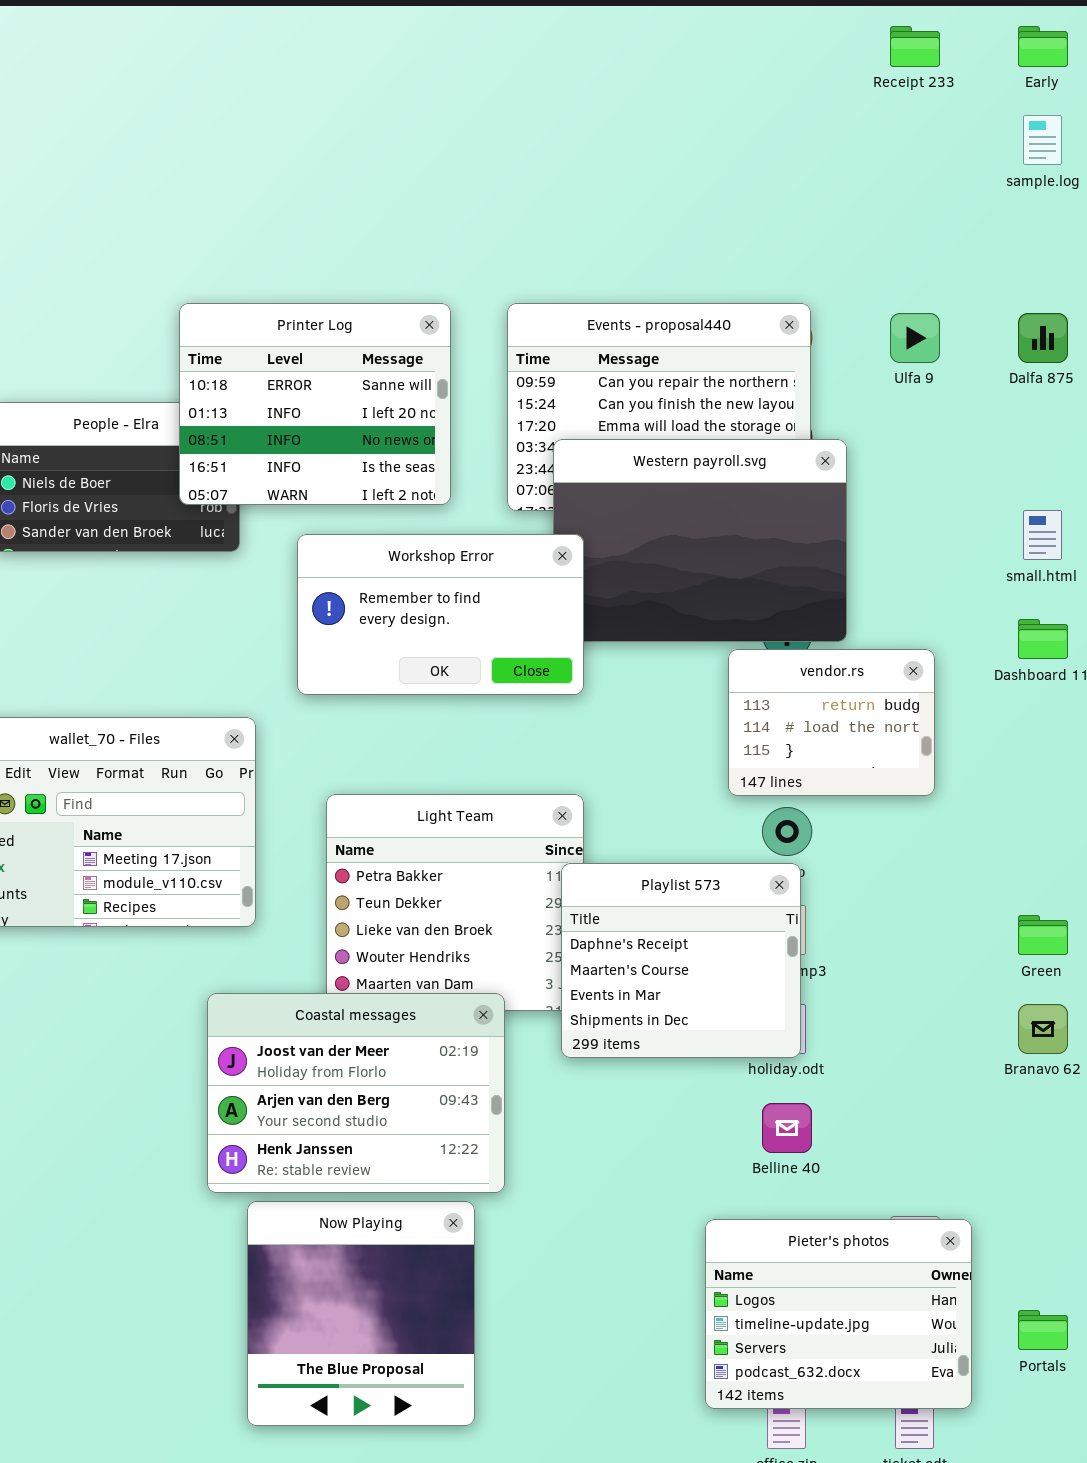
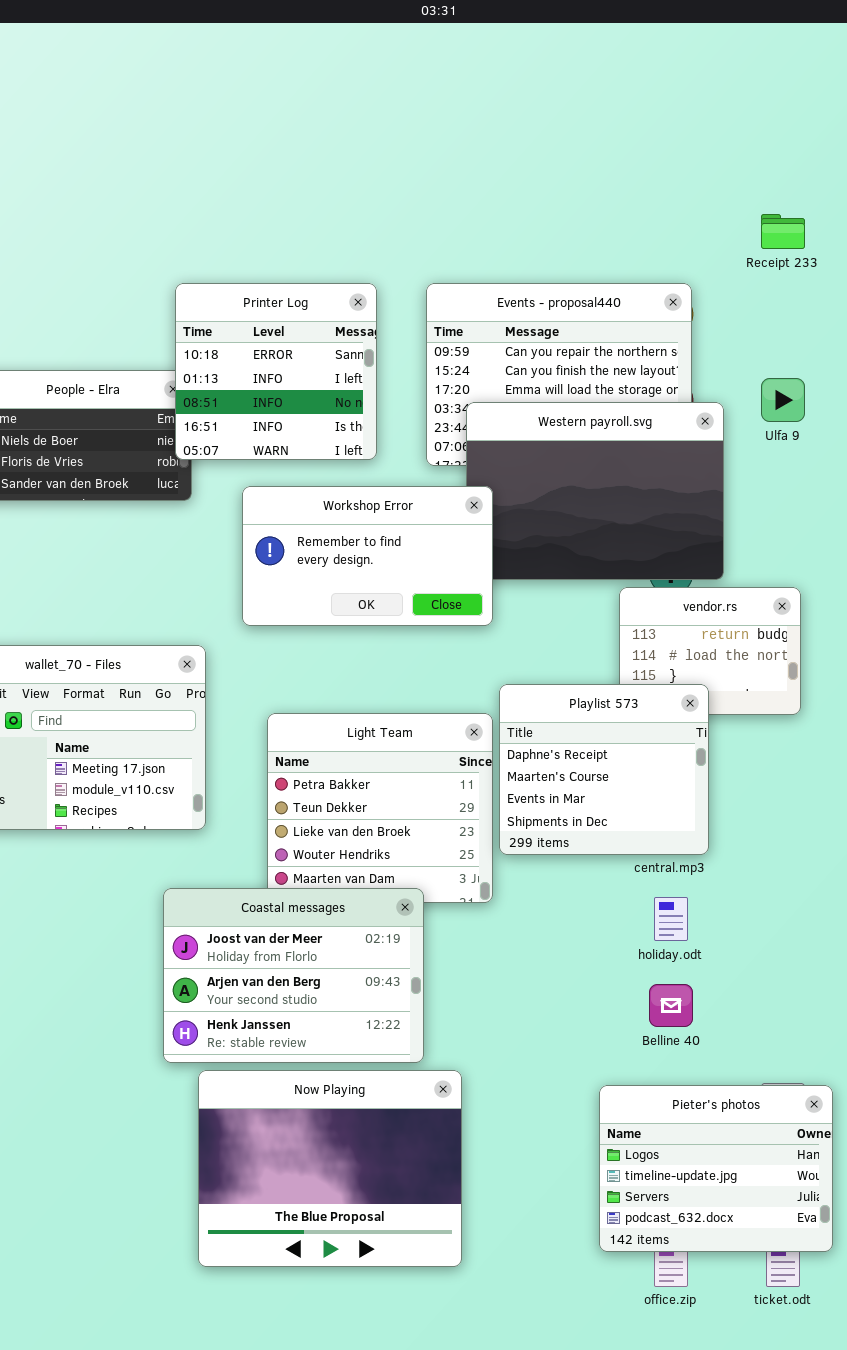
Receipt 233: [890,26,940,67] -> [761,214,805,249], moved
Printer Log: [179,303,451,505] -> [175,283,377,460], resized
Ulfa 9: [890,313,940,363] -> [761,378,805,422], moved
Playlist 573: [561,863,801,1058] -> [499,684,709,855], moved
Now Playing: [247,1201,475,1426] -> [198,1070,462,1267], resized

